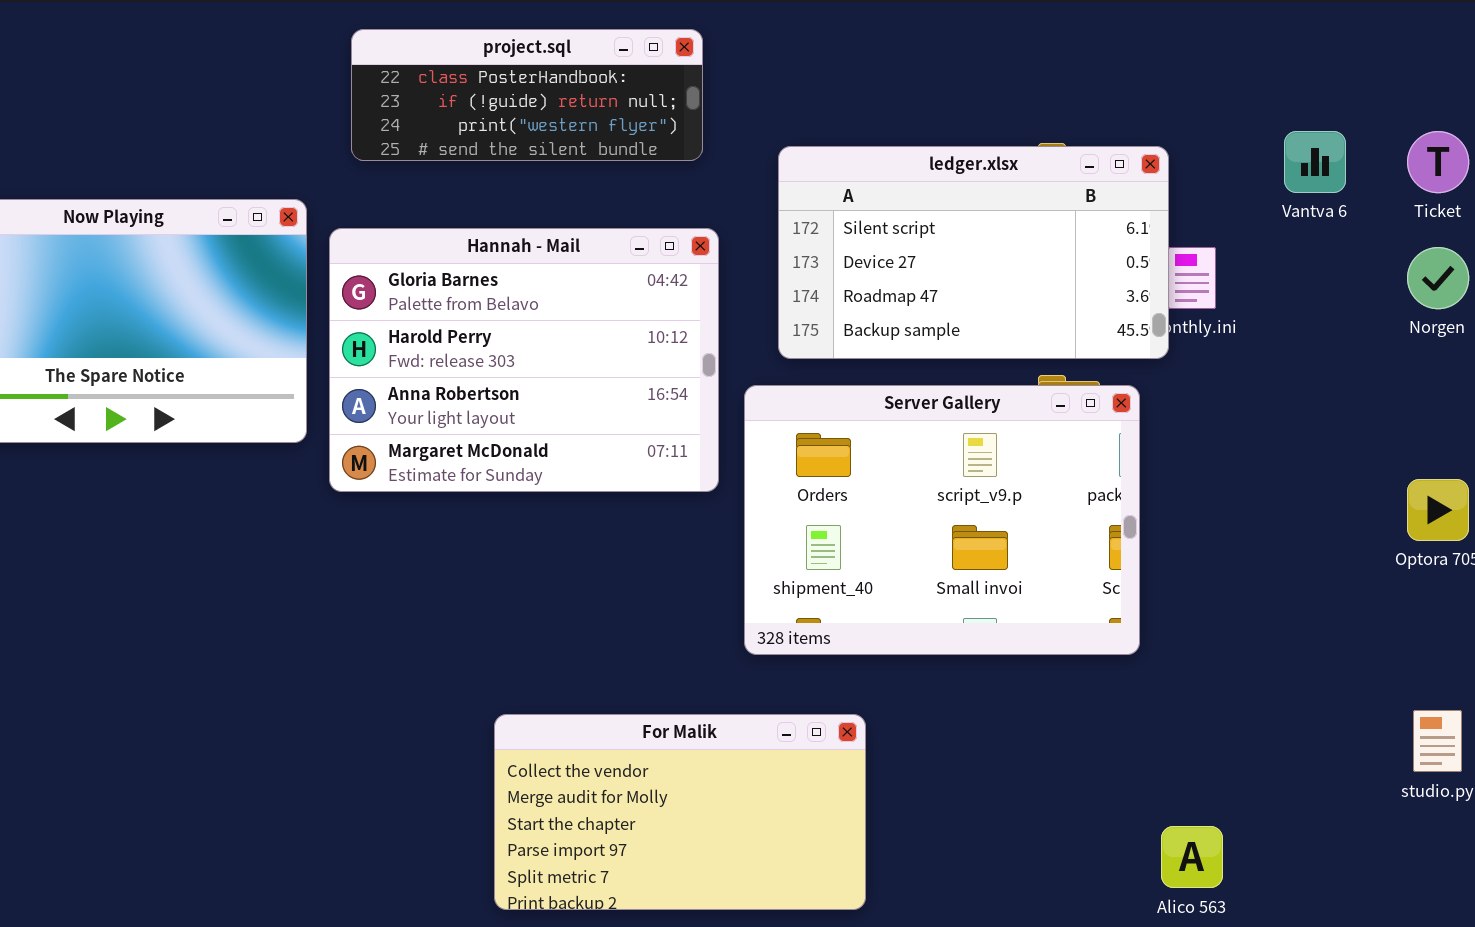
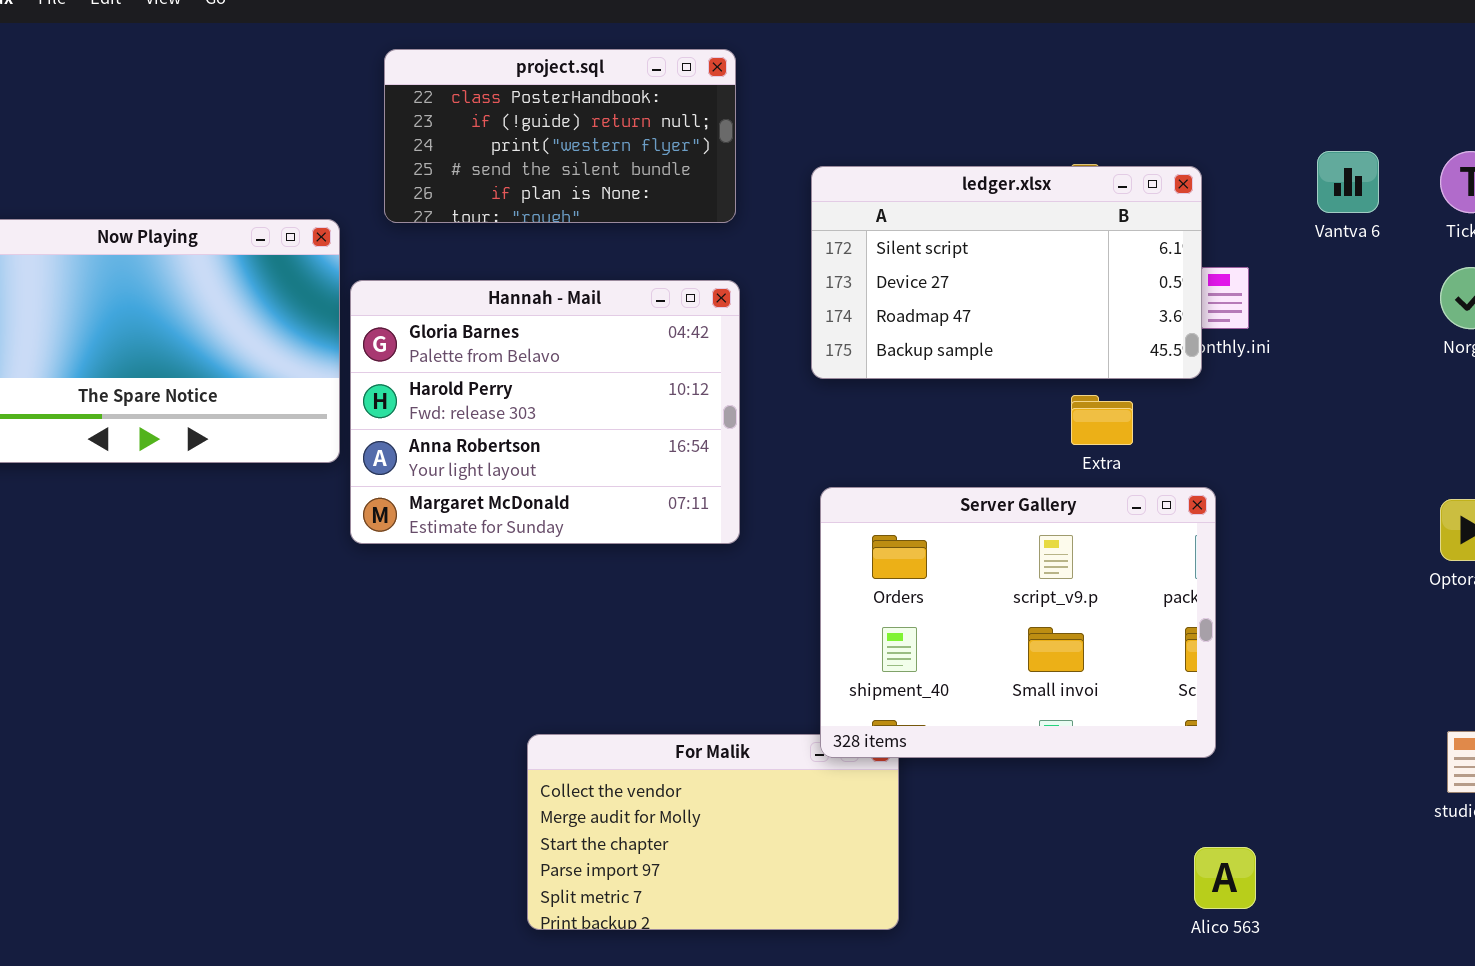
project.sql: [351,29,703,161] -> [384,49,736,223], resized
Hannah - Mail: [329,228,719,492] -> [350,280,740,544], moved
Server Gallery: [744,385,1140,655] -> [820,487,1216,758], moved

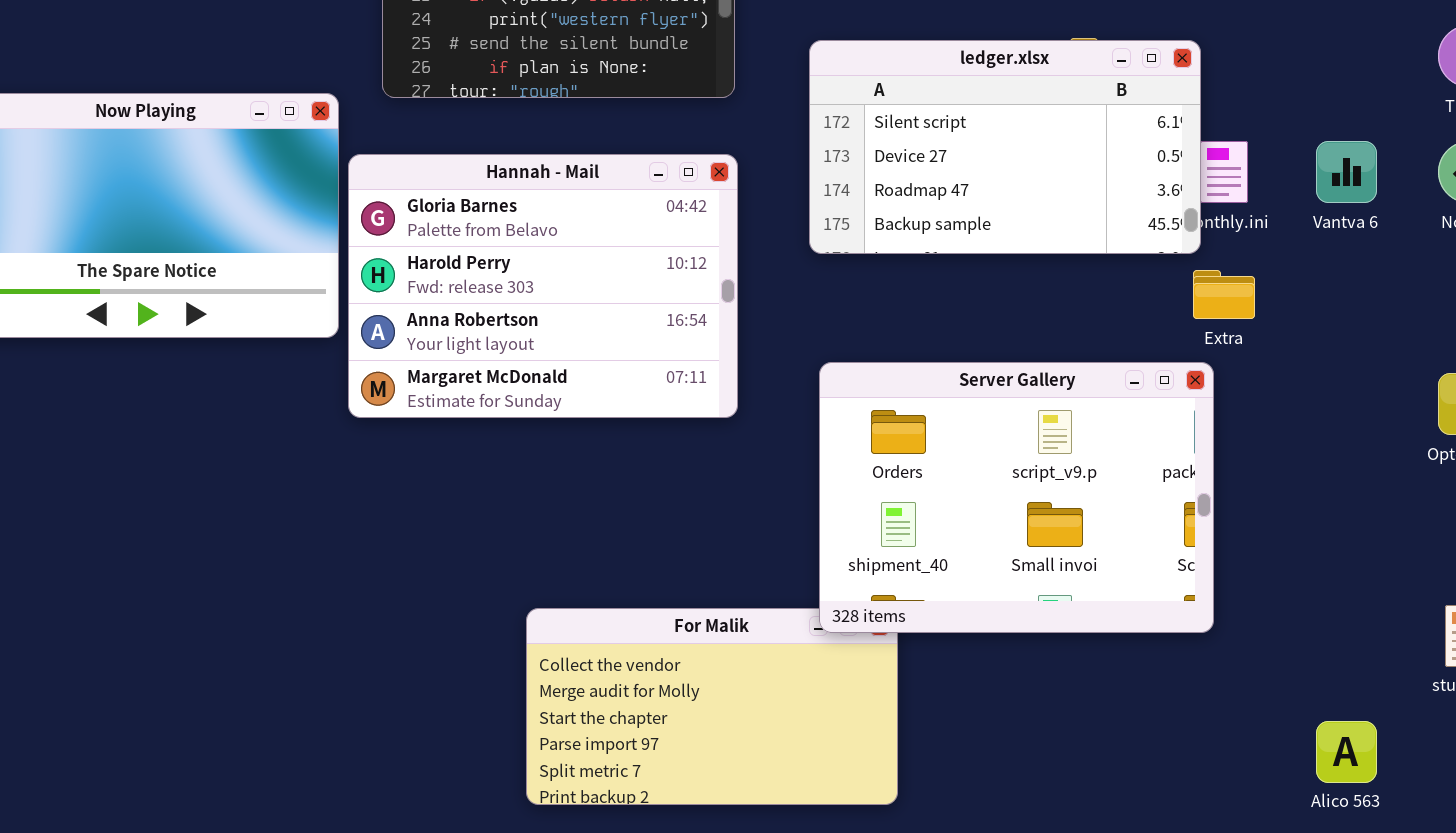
Vantva 6: [1317,151,1379,213] -> [1316,141,1377,203], moved
Extra: [1071,395,1133,445] -> [1193,270,1255,319], moved
Alico 563: [1194,847,1256,909] -> [1316,721,1377,783], moved

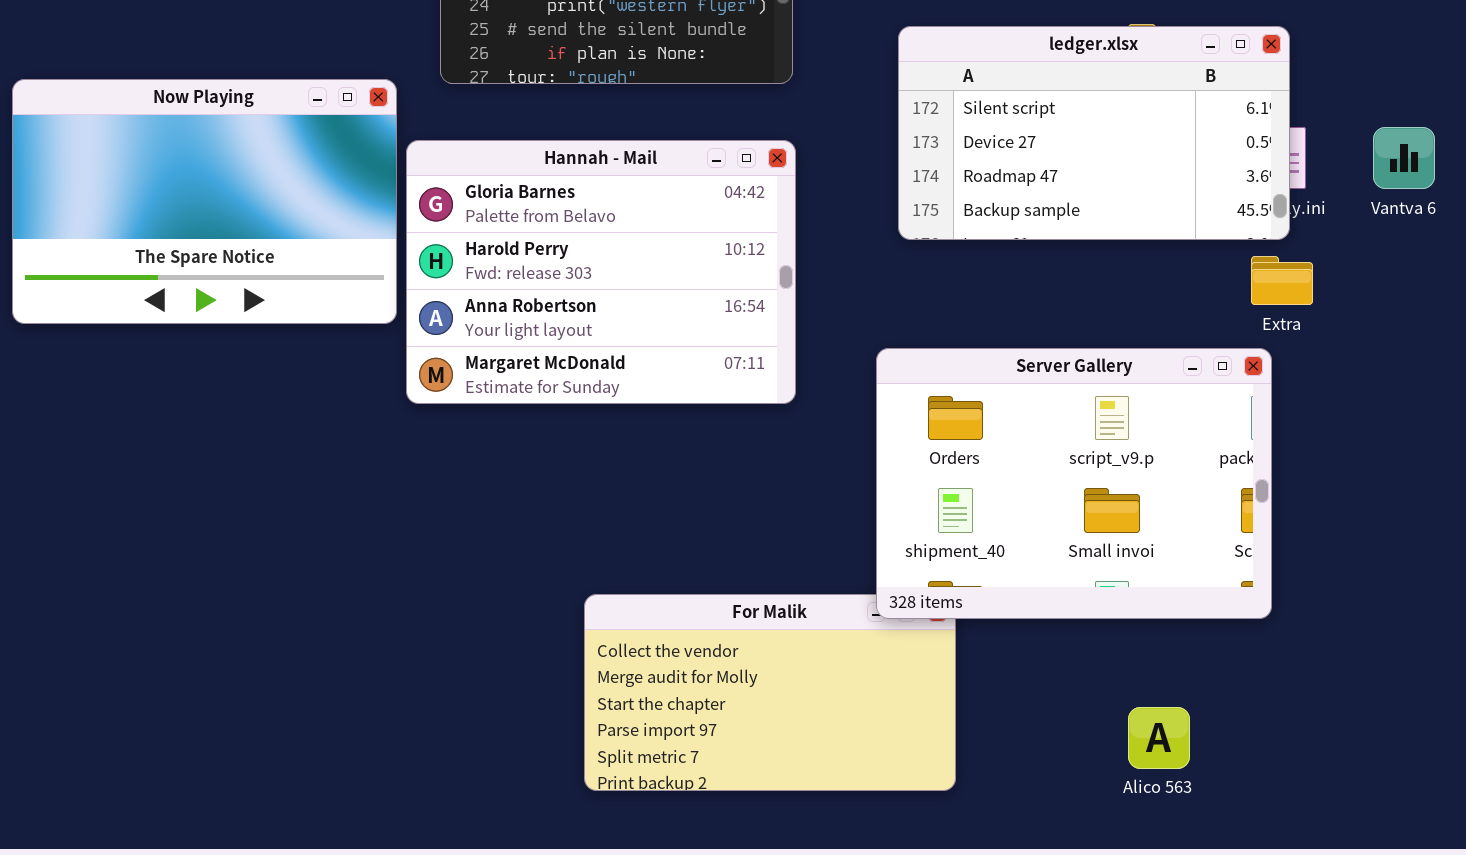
ledger.xlsx: [809,40,1201,254] -> [898,26,1290,240], moved
Alico 563: [1316,721,1377,783] -> [1128,707,1190,769], moved

